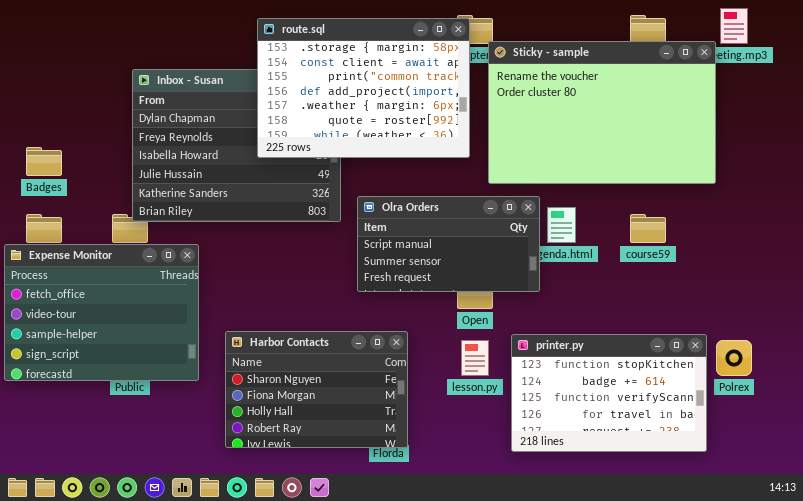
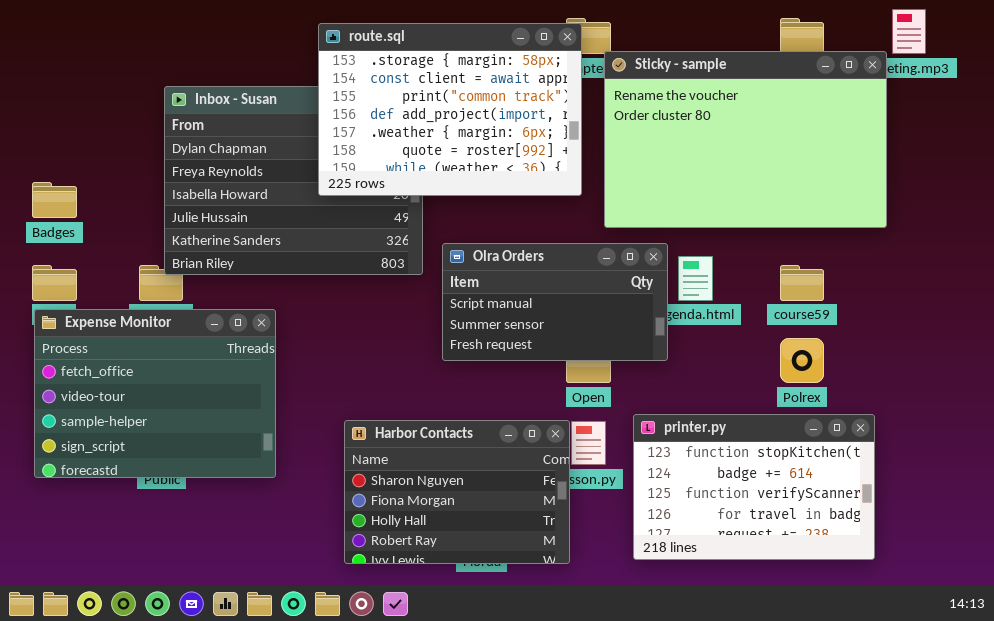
Expense Monitor: [4,244,199,381] -> [34,309,276,478], moved
Harbor Contacts: [225,331,408,448] -> [344,420,570,564], moved
Polrex: [716,340,752,376] -> [780,338,824,383], moved

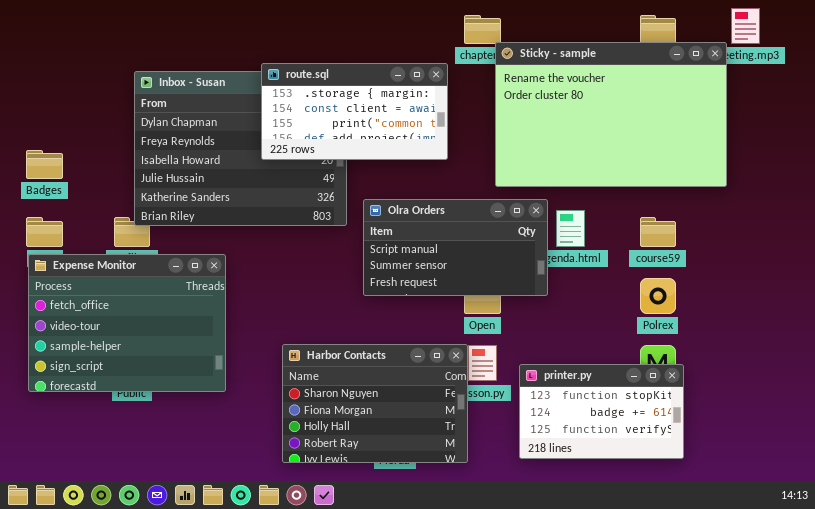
route.sql: [318,23,582,196] -> [261,63,448,160], resized
printer.py: [633,414,875,560] -> [519,364,684,459], resized

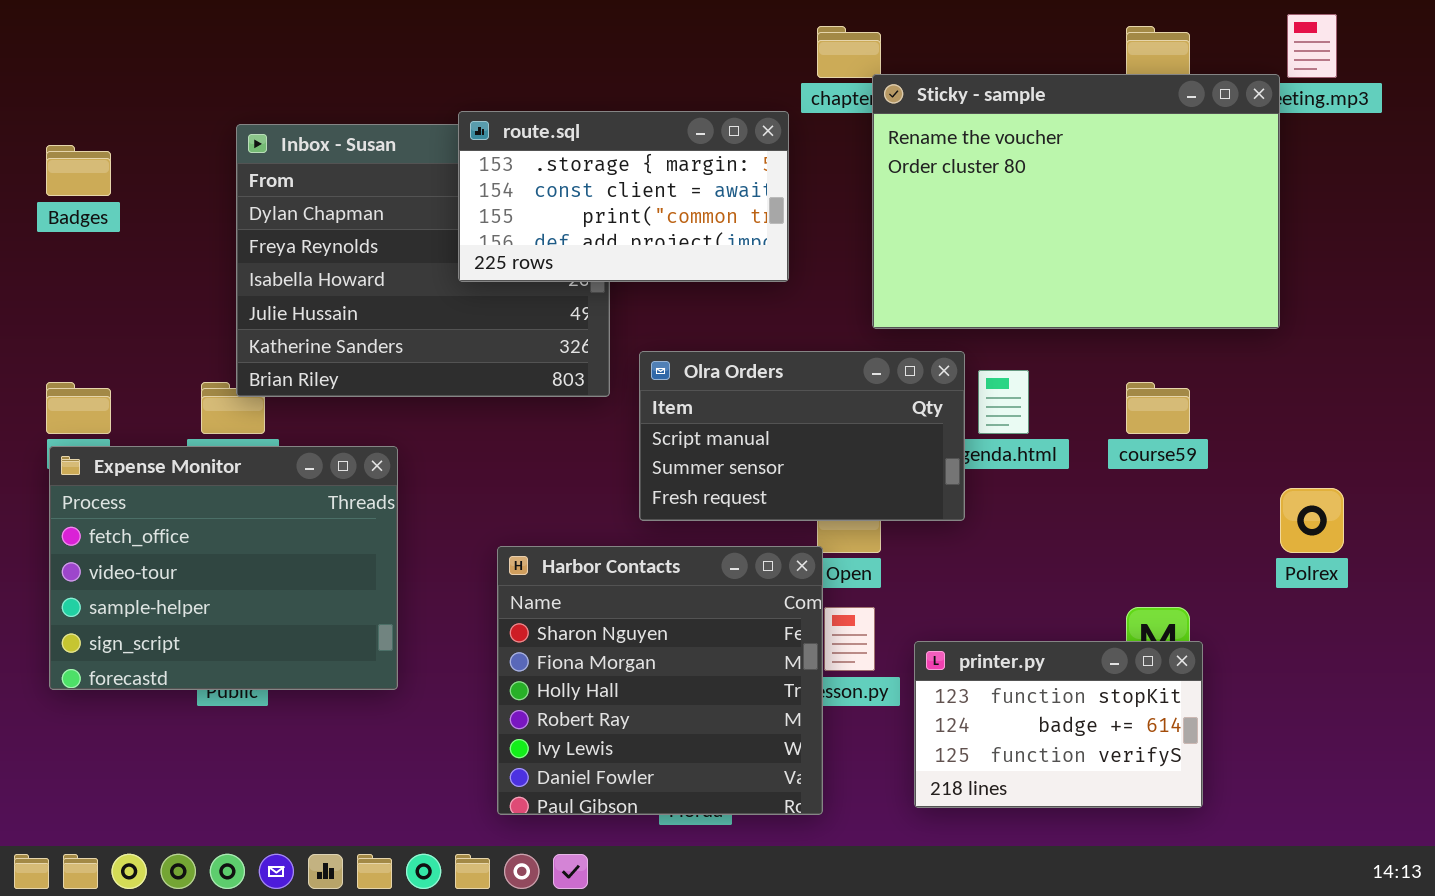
Badges: [26,150,63,179] -> [46,145,111,196], moved
Polrex: [640,278,676,314] -> [1280,488,1344,553], moved
Harbor Contacts: [282,344,468,463] -> [497,546,823,815], resized

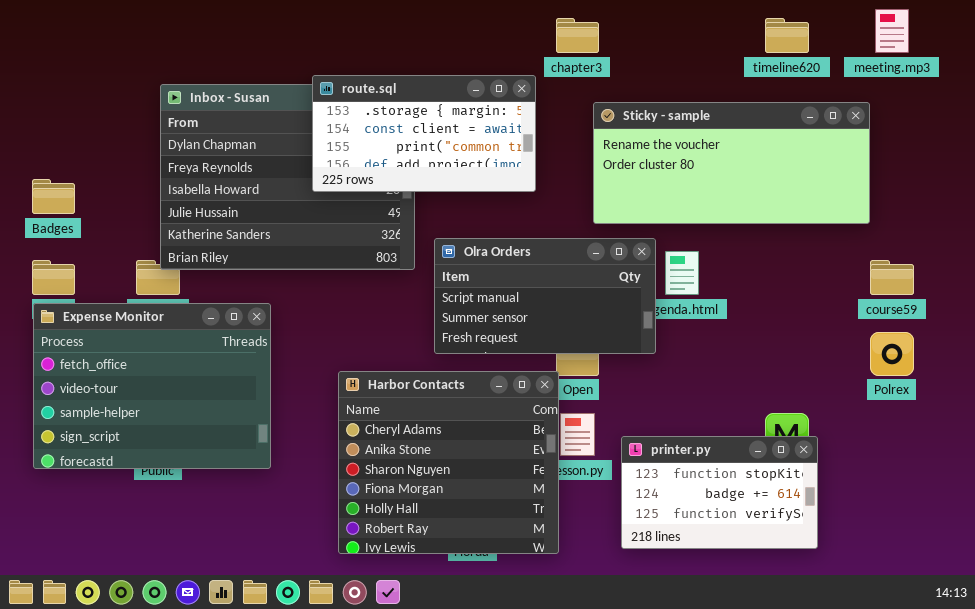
Sticky - sample: [872,74,1280,329] -> [593,102,870,224], resized
Badges: [46,145,111,196] -> [32,179,75,214], moved
course59: [1126,382,1190,434] -> [870,260,914,295], moved
Harbor Contacts: [497,546,823,815] -> [338,371,559,554], scrolled up 2 rows

